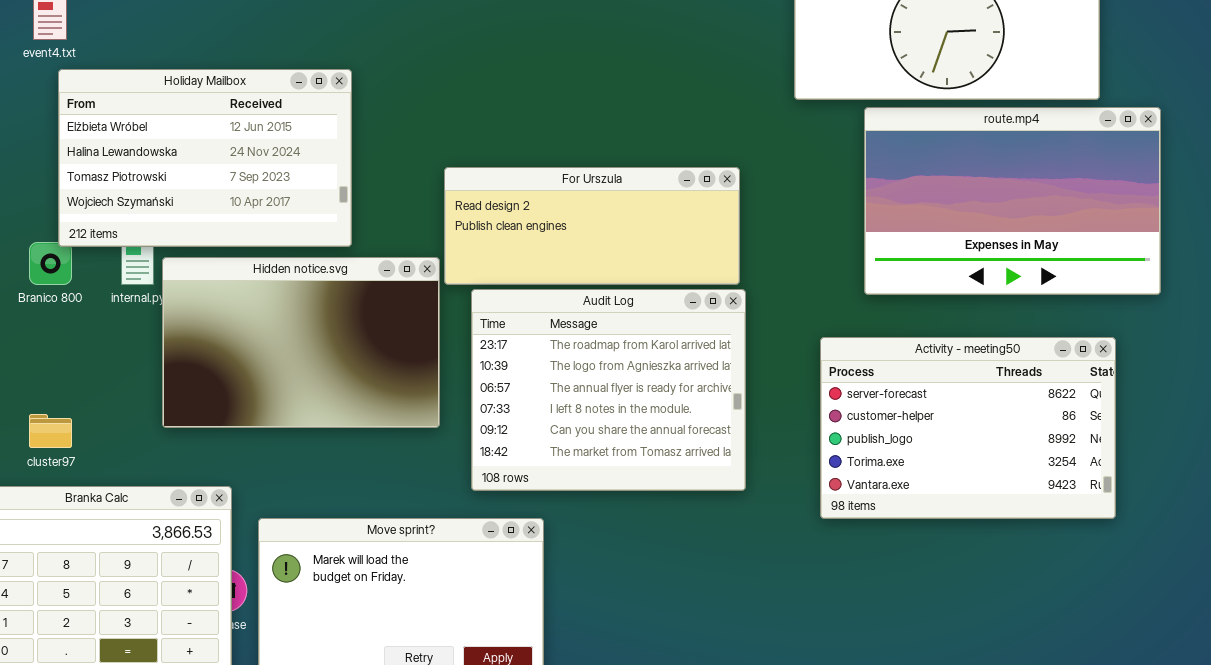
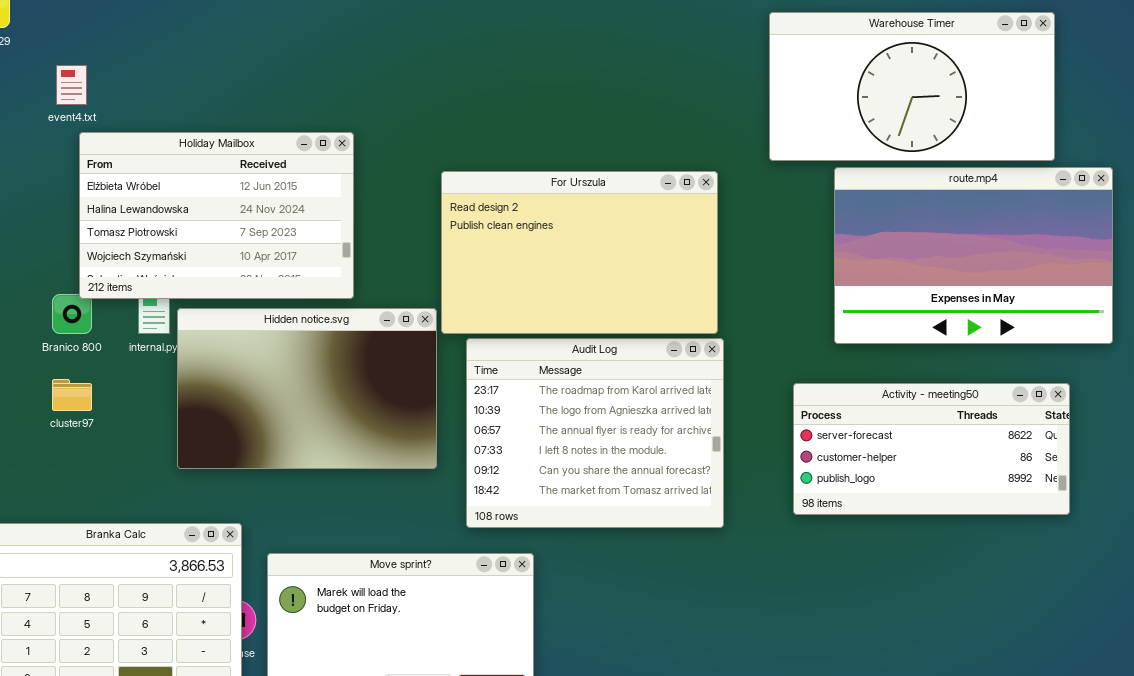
For Urszula: [444,167,740,285] -> [441,171,718,334], resized
Activity - meeting50: [820,337,1116,519] -> [793,383,1070,515], resized
cluster97: [29,414,72,448] -> [52,379,92,411], moved

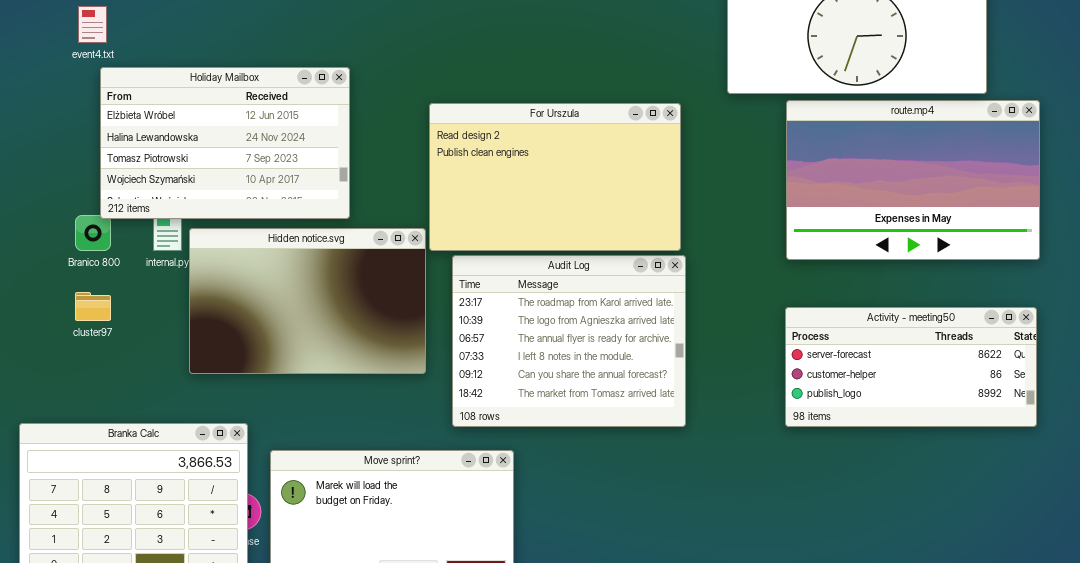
Activity - meeting50: [793,383,1070,515] -> [785,307,1037,427], moved

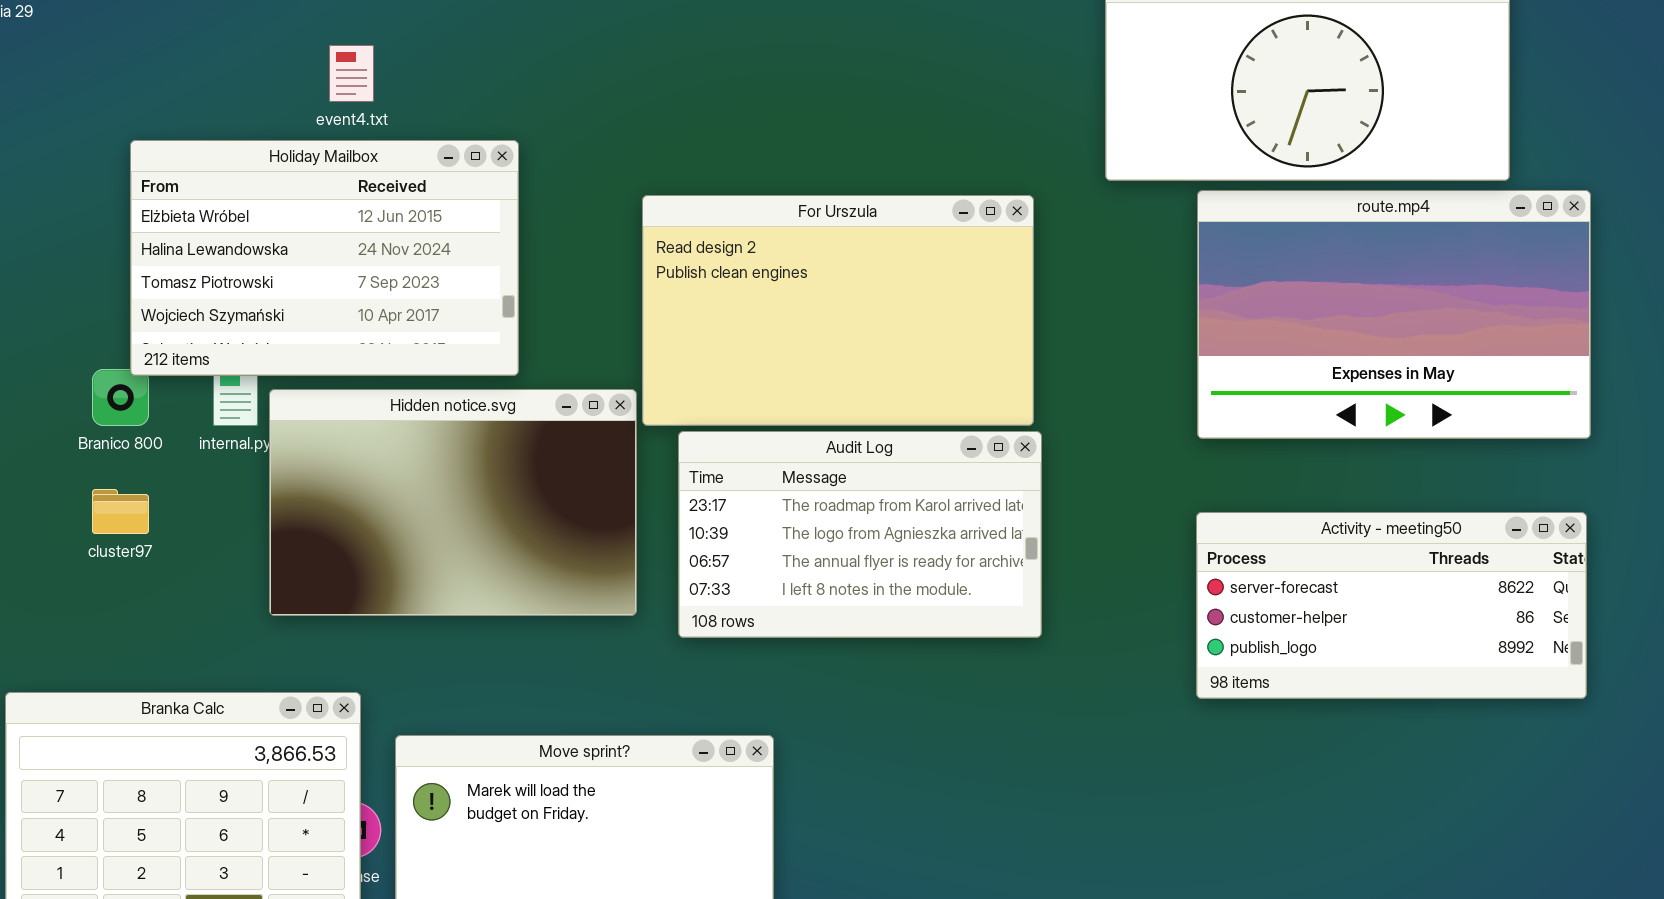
event4.txt: [78,6,107,43] -> [329,45,374,102], moved
Audit Log: [452,255,686,427] -> [678,431,1042,638], resized

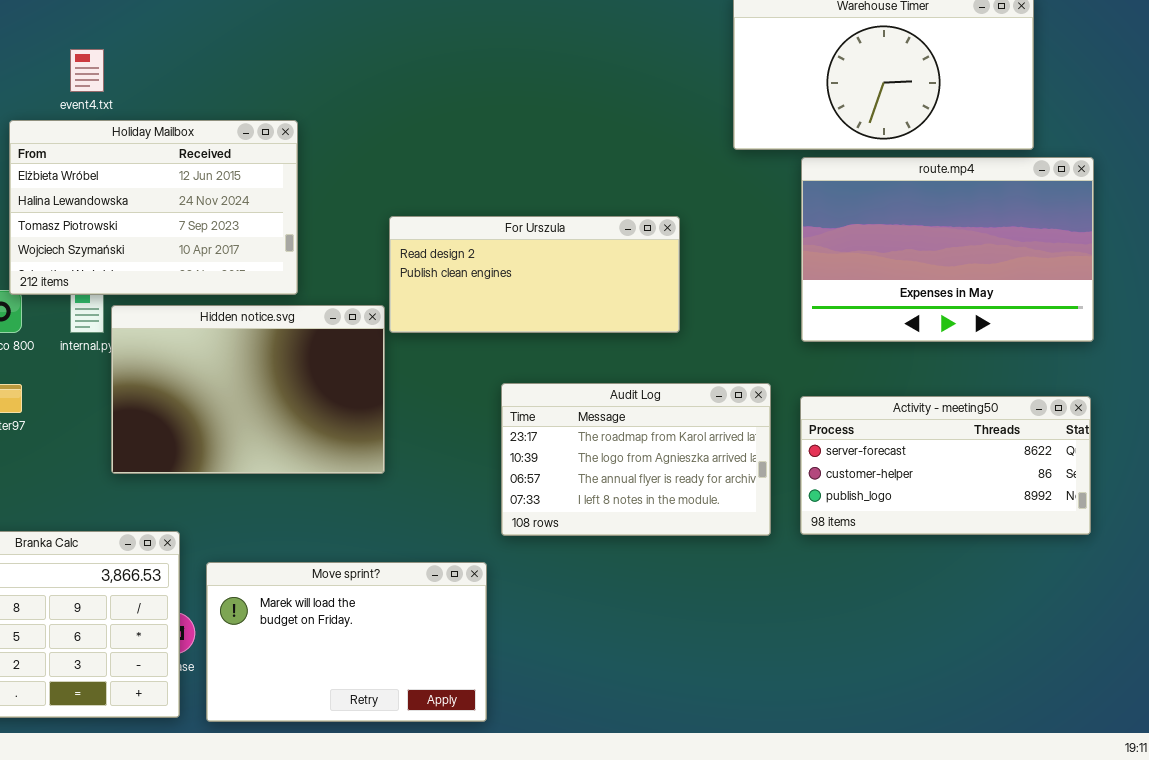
event4.txt: [329,45,374,102] -> [70,49,104,92], moved
For Urszula: [642,195,1034,426] -> [389,216,680,333], resized
Audit Log: [678,431,1042,638] -> [501,383,771,536], moved

